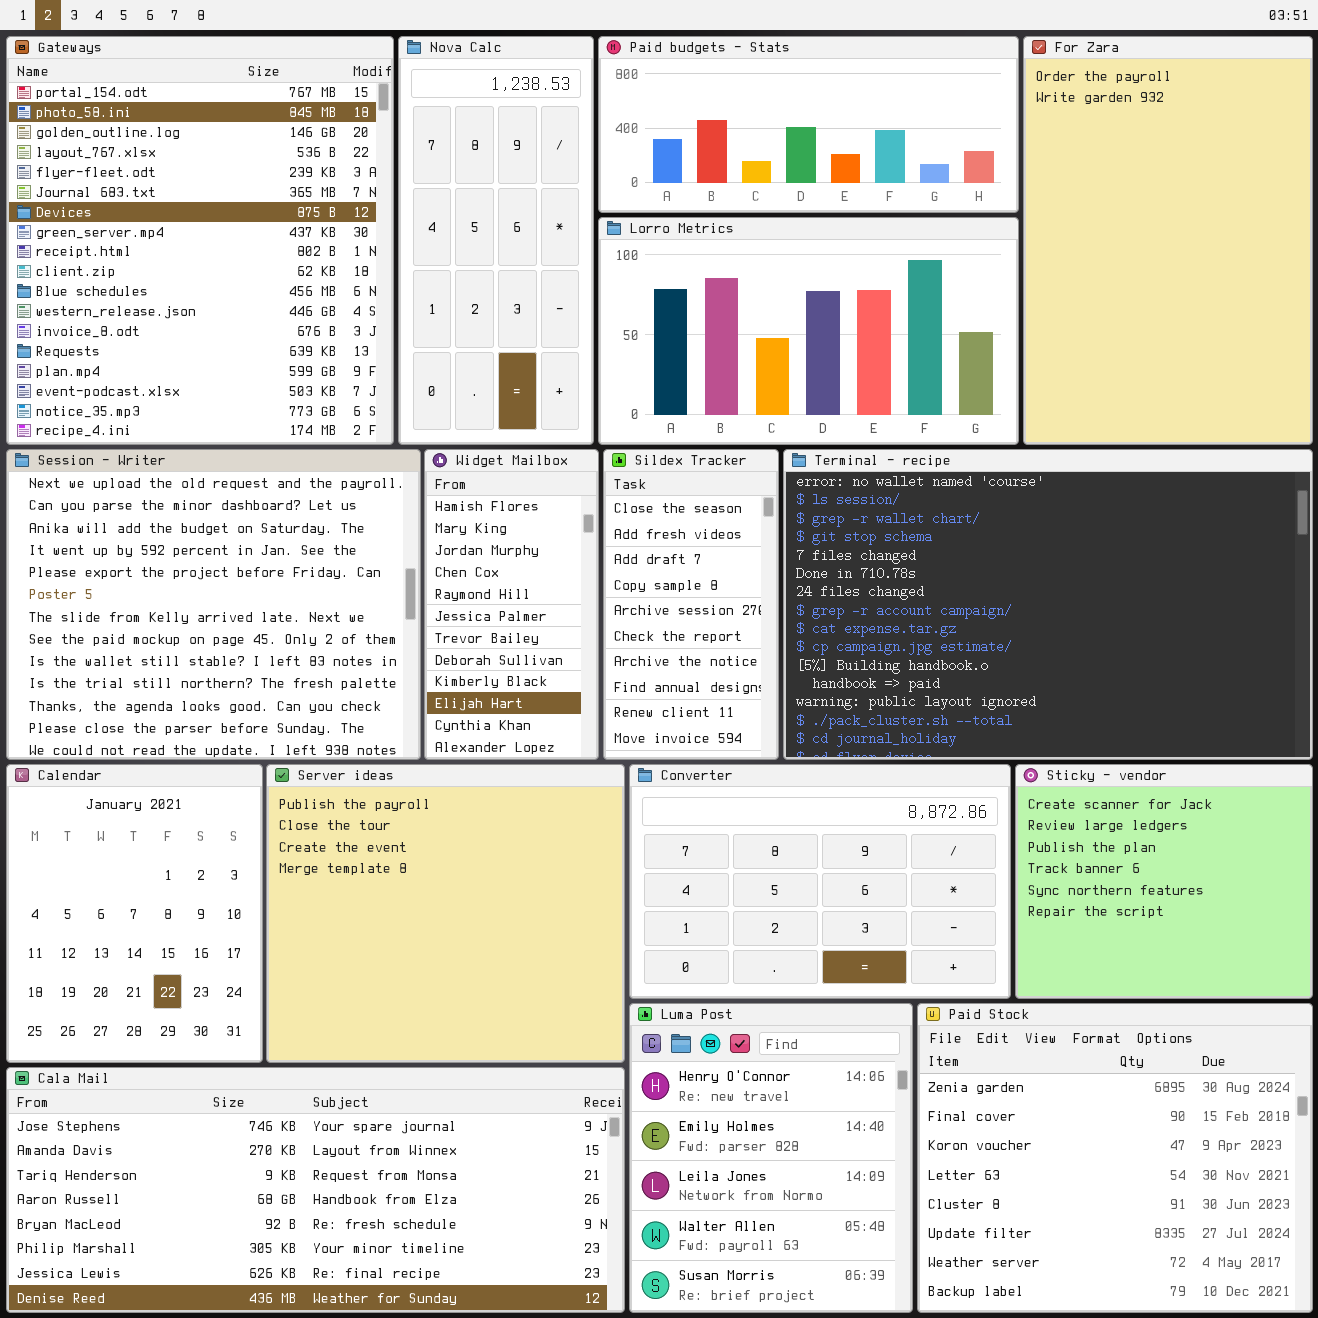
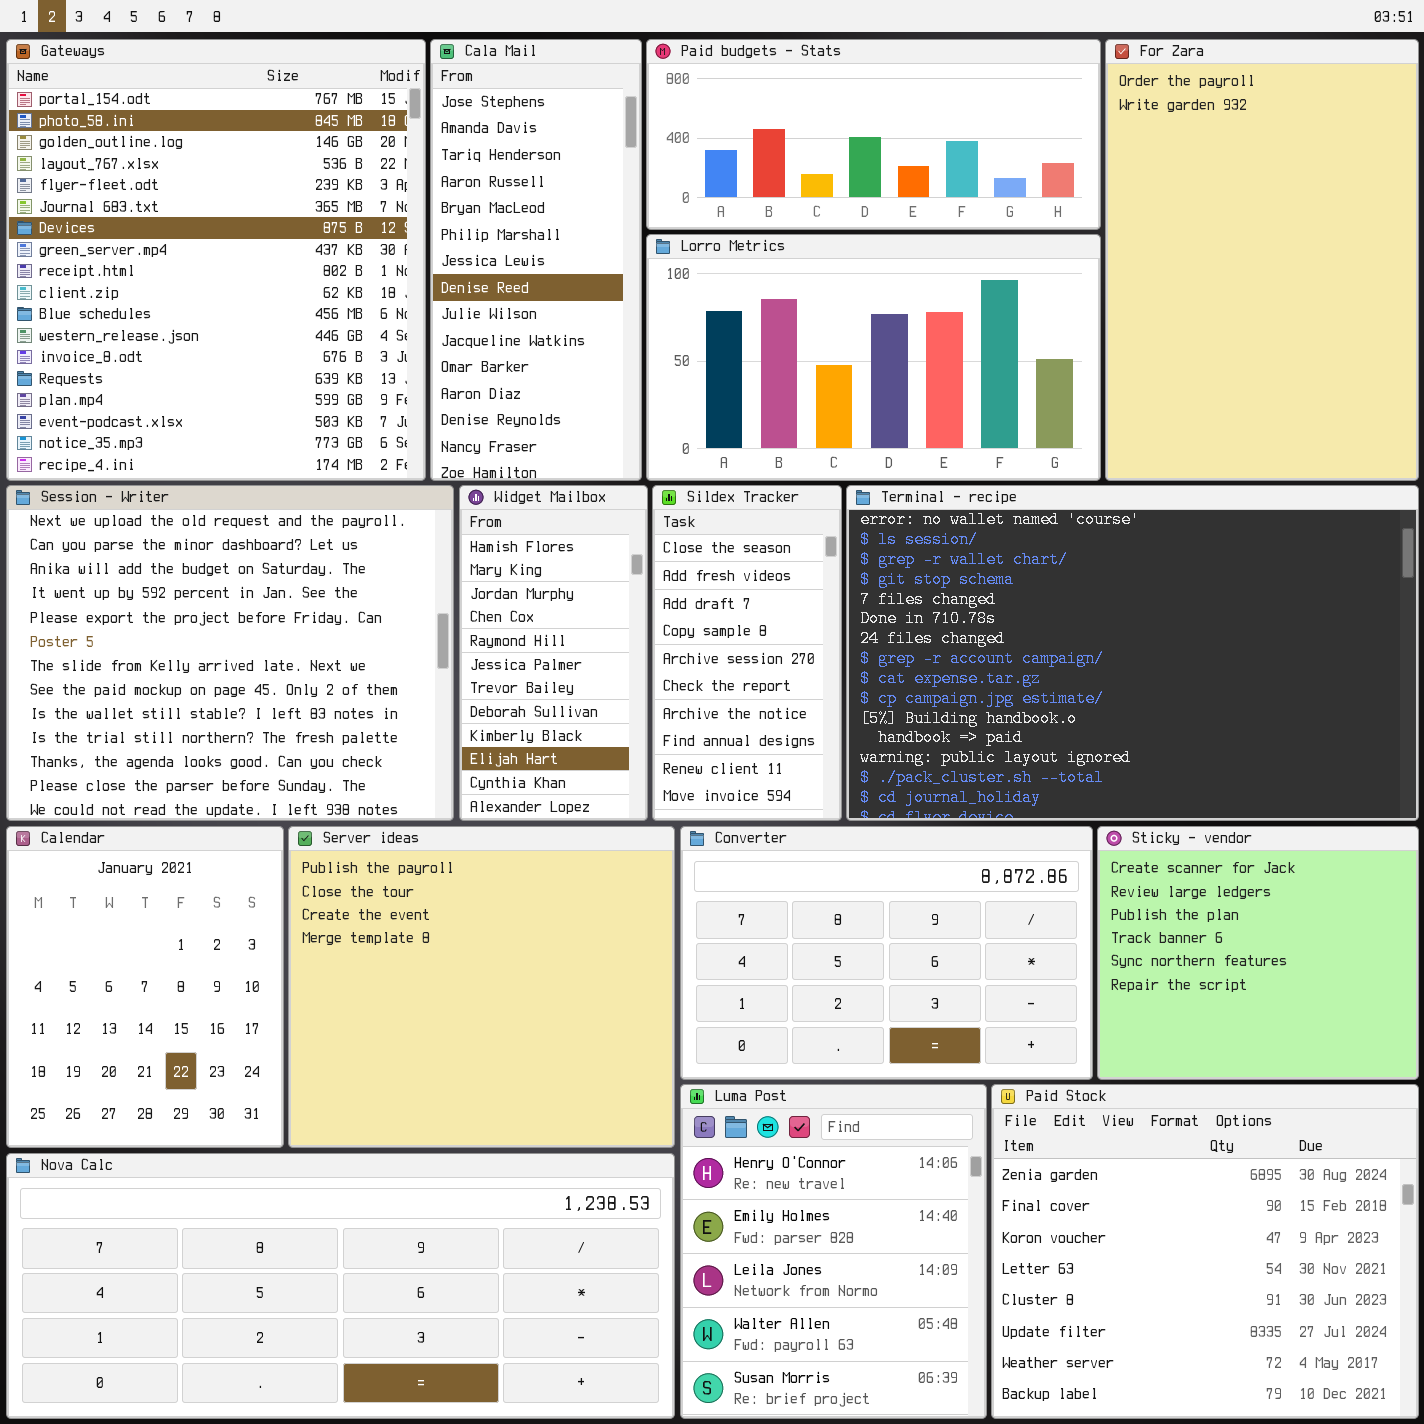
Nova Calc: [398,36,594,445] -> [6,1153,675,1419], moved, resized
Cala Mail: [6,1067,625,1313] -> [430,39,642,481], moved, resized

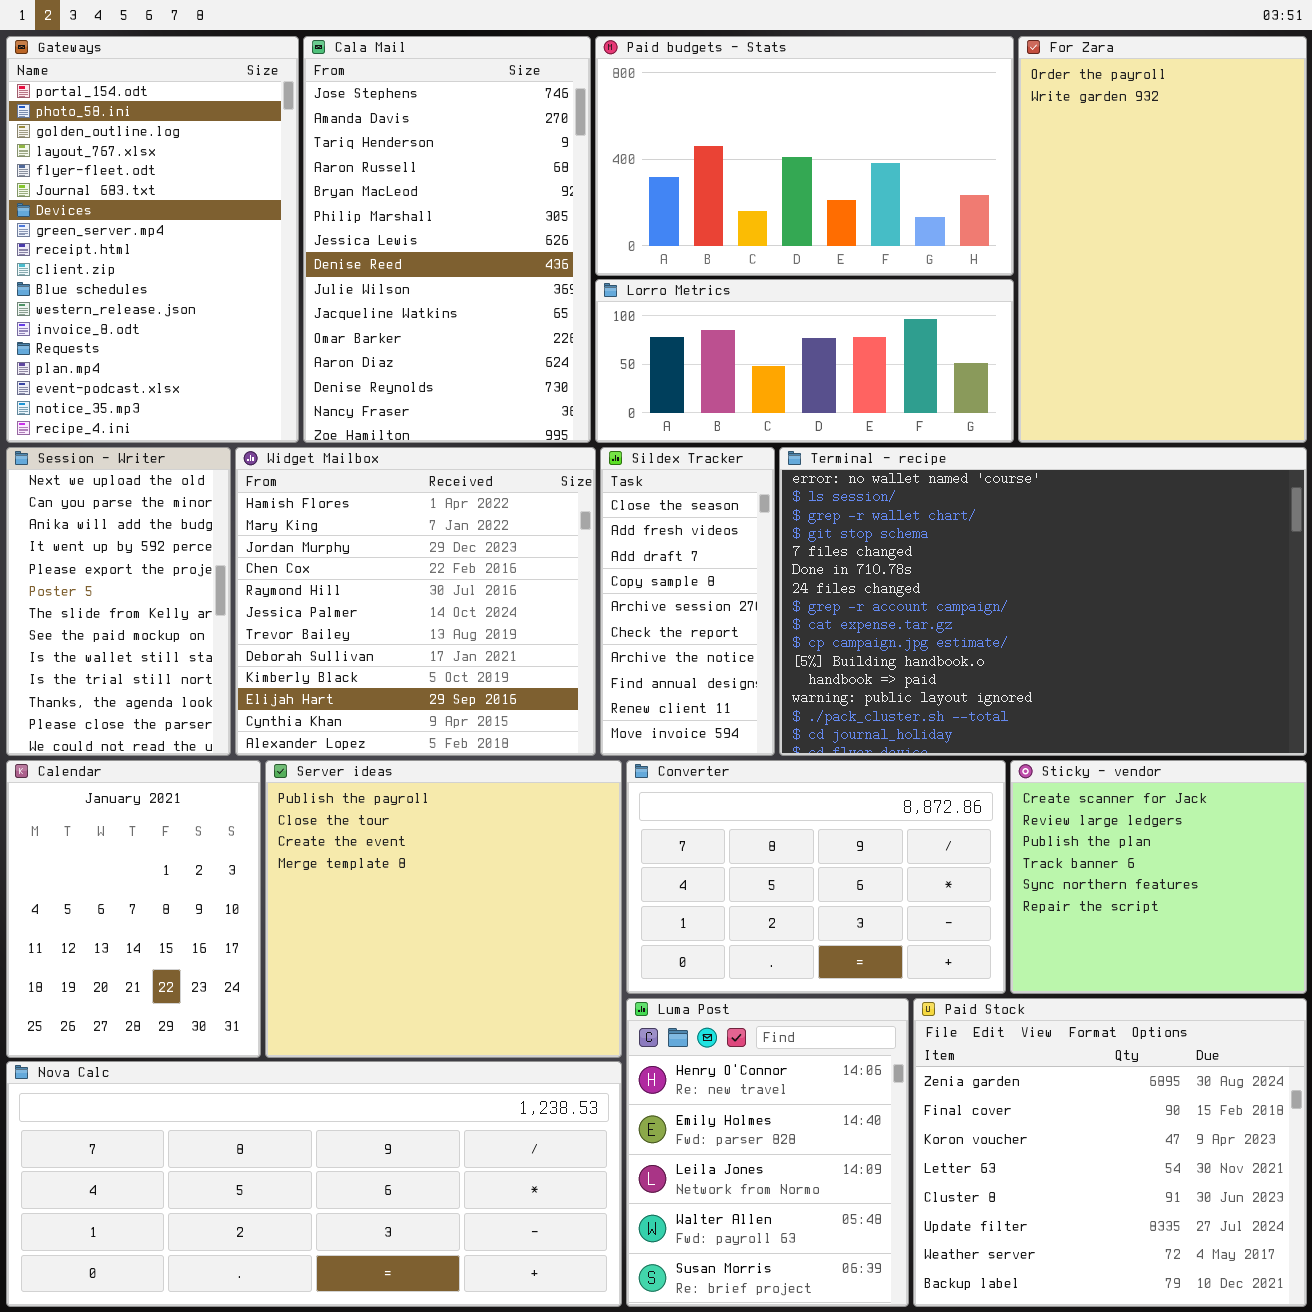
Gateways: [6,39,426,481] -> [6,36,299,443], resized
Cala Mail: [430,39,642,481] -> [303,36,591,443], resized
Paid budgets - Stats: [646,39,1101,230] -> [595,36,1014,276], resized
Lorro Metrics: [646,234,1101,481] -> [595,279,1014,443], resized
Session - Writer: [6,485,454,821] -> [6,447,231,756], resized
Widget Mailbox: [459,485,648,821] -> [235,447,596,756], resized

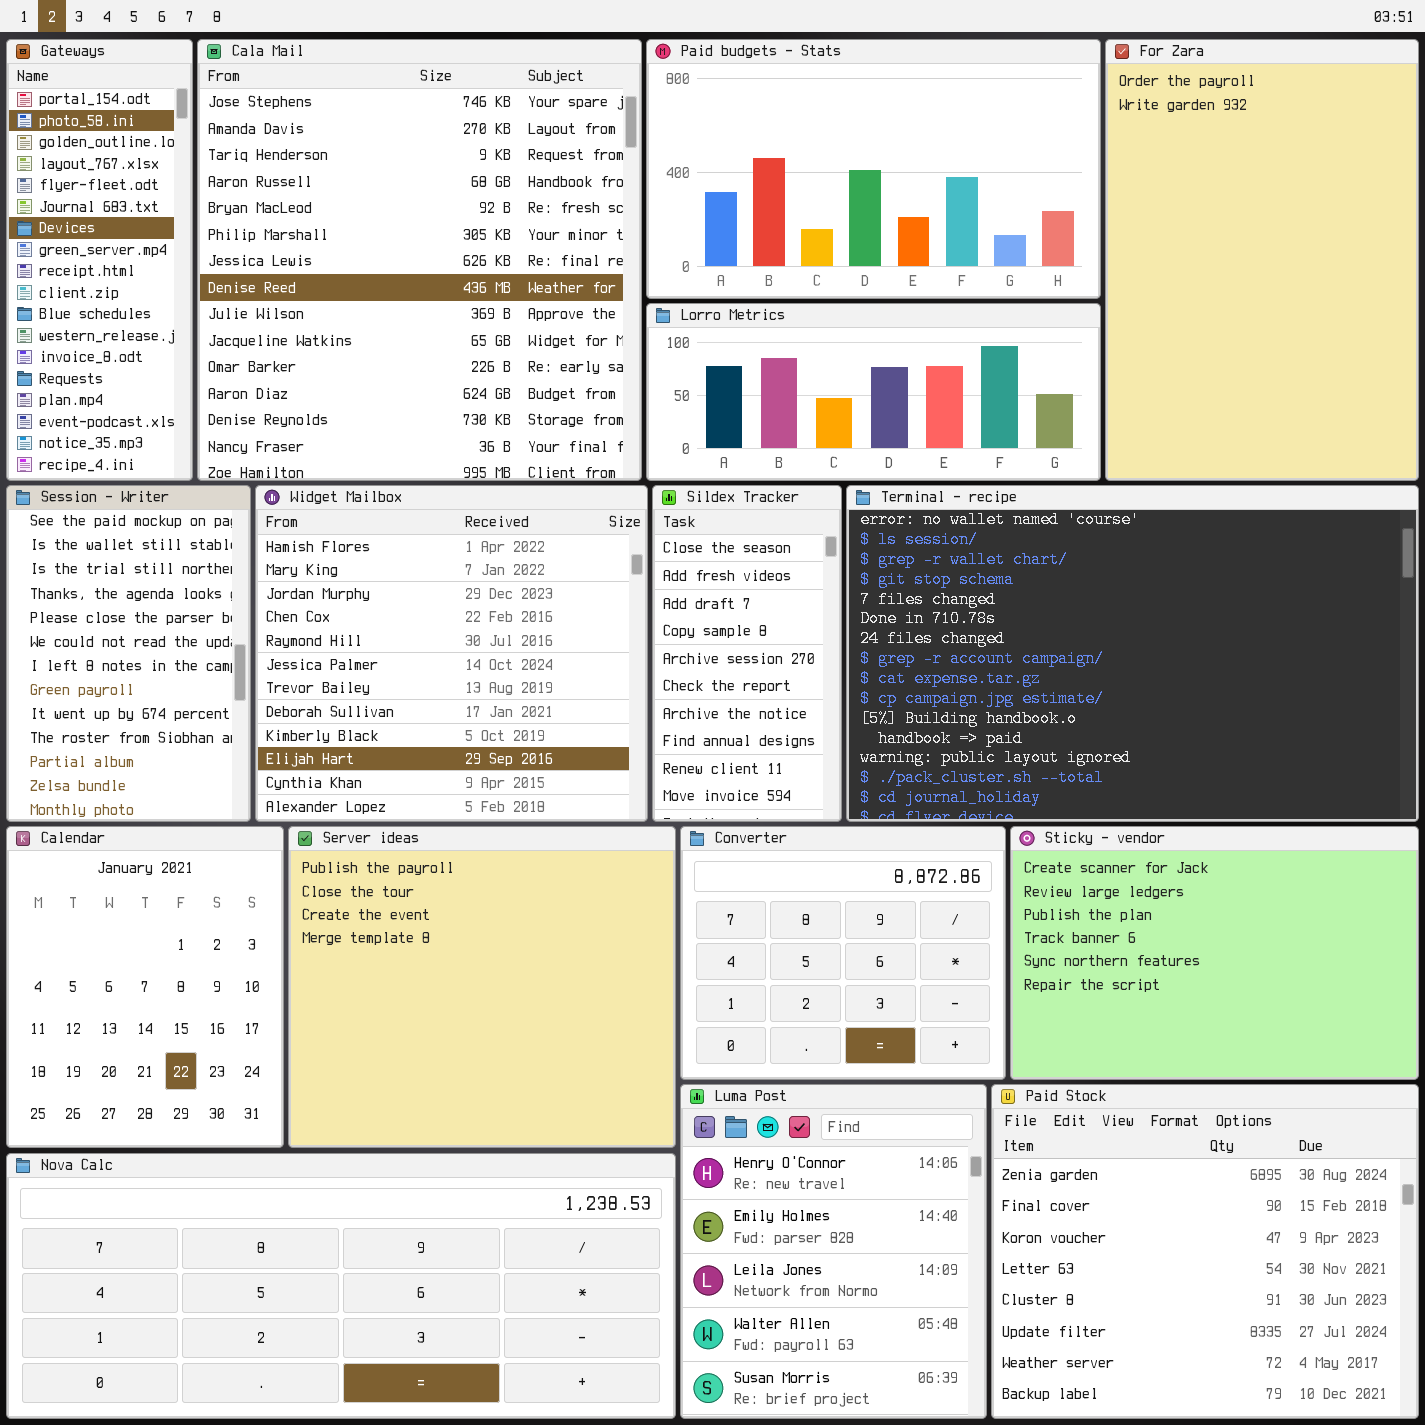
Gateways: [6,36,299,443] -> [6,39,193,481], resized
Cala Mail: [303,36,591,443] -> [197,39,642,481], resized
Session - Writer: [6,447,231,756] -> [6,485,251,822], scrolled down 7 rows
Converter: [626,760,1006,994] -> [680,826,1006,1080], resized
Sticky - vendor: [1010,760,1307,994] -> [1010,826,1419,1080], resized

